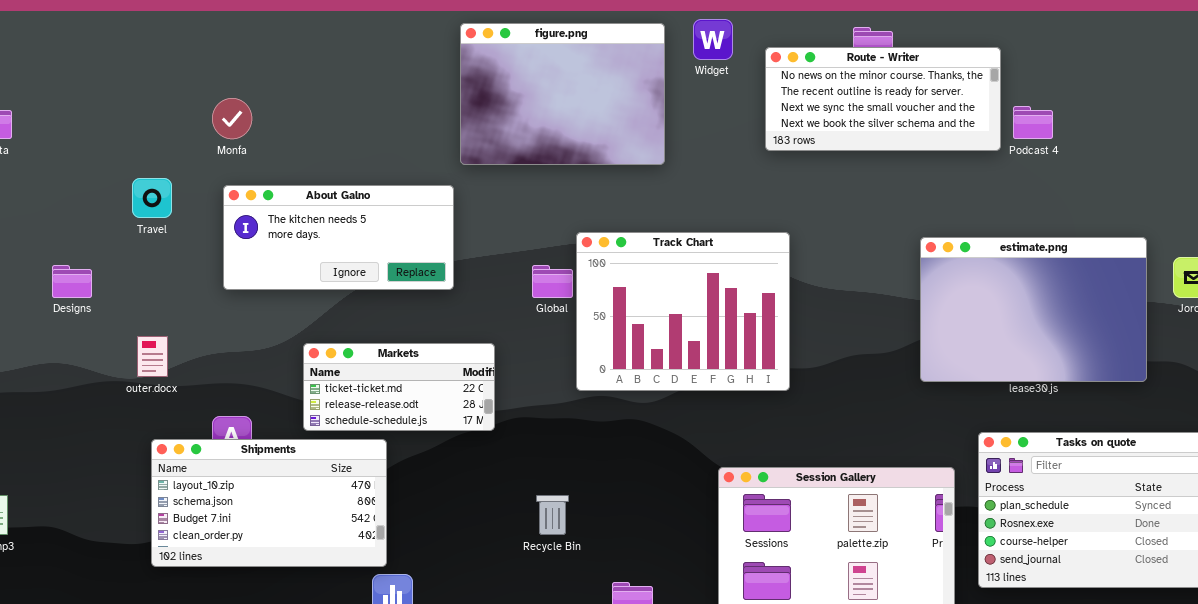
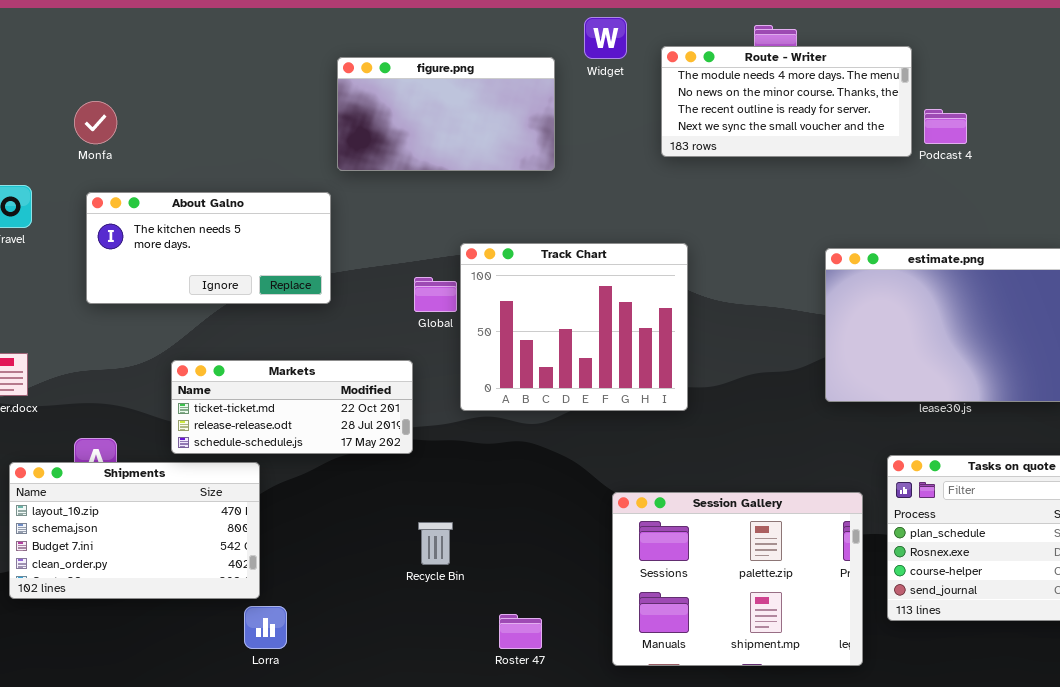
figure.png: [460,23,665,165] -> [337,57,555,171], resized
Route - Writer: [765,47,1001,151] -> [661,46,912,157], scrolled up 1 row
Markets: [303,343,495,431] -> [171,360,413,454], resized

